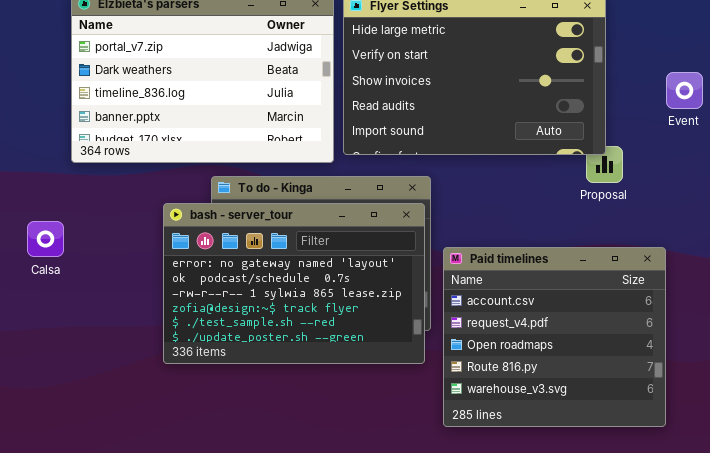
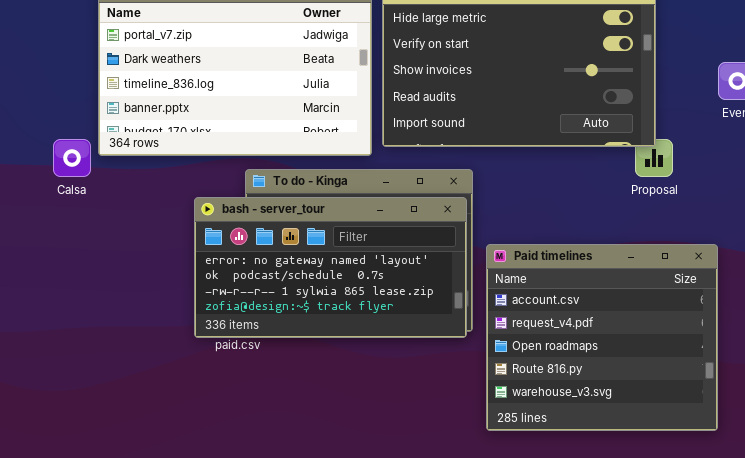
bash - server_tour: [163,203,425,364] -> [194,197,467,338], resized
Calsa: [27,221,64,257] -> [53,139,91,177], moved

